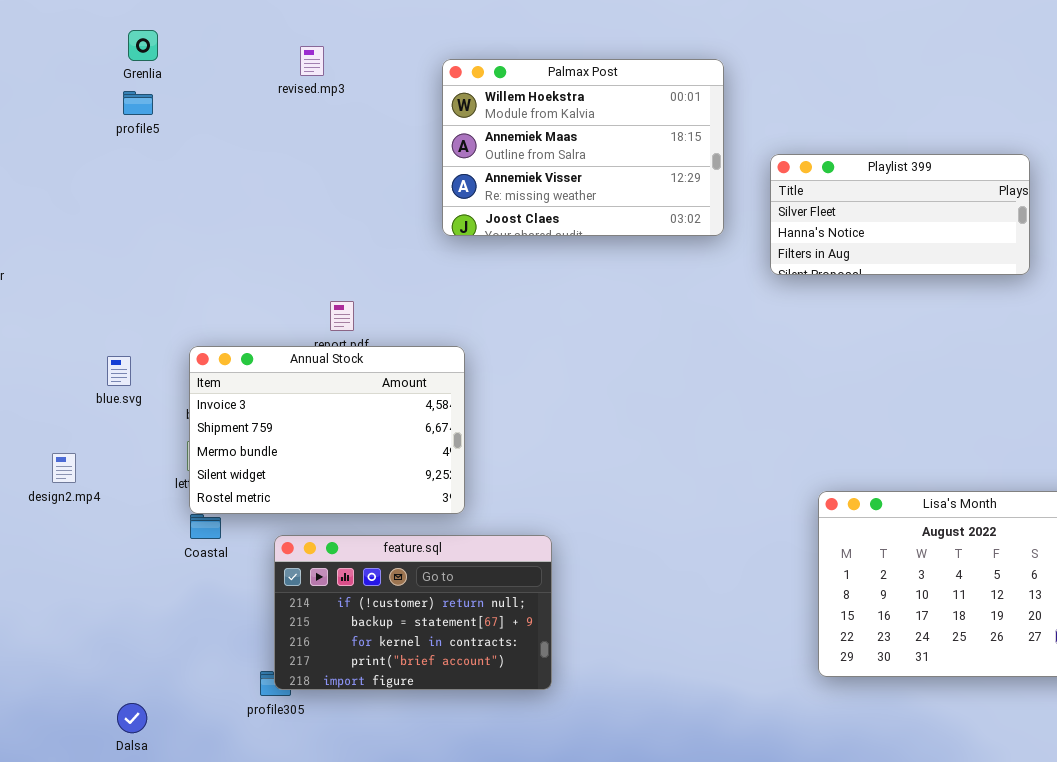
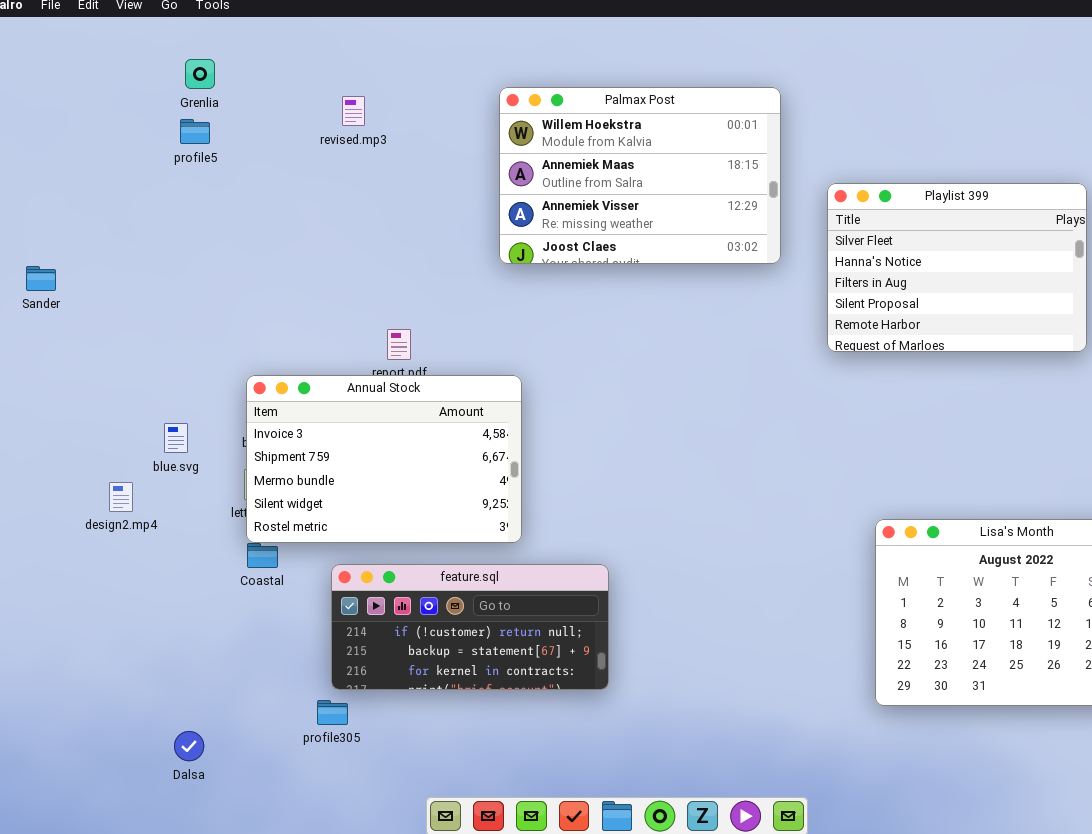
revised.mp3: [300,46,324,76] -> [342,96,365,126], moved
Playlist 399: [770,154,1030,275] -> [827,183,1087,352], resized
blue.svg: [107,356,131,386] -> [164,423,188,453], moved
feature.sql: [274,535,552,690] -> [331,564,609,690], resized

